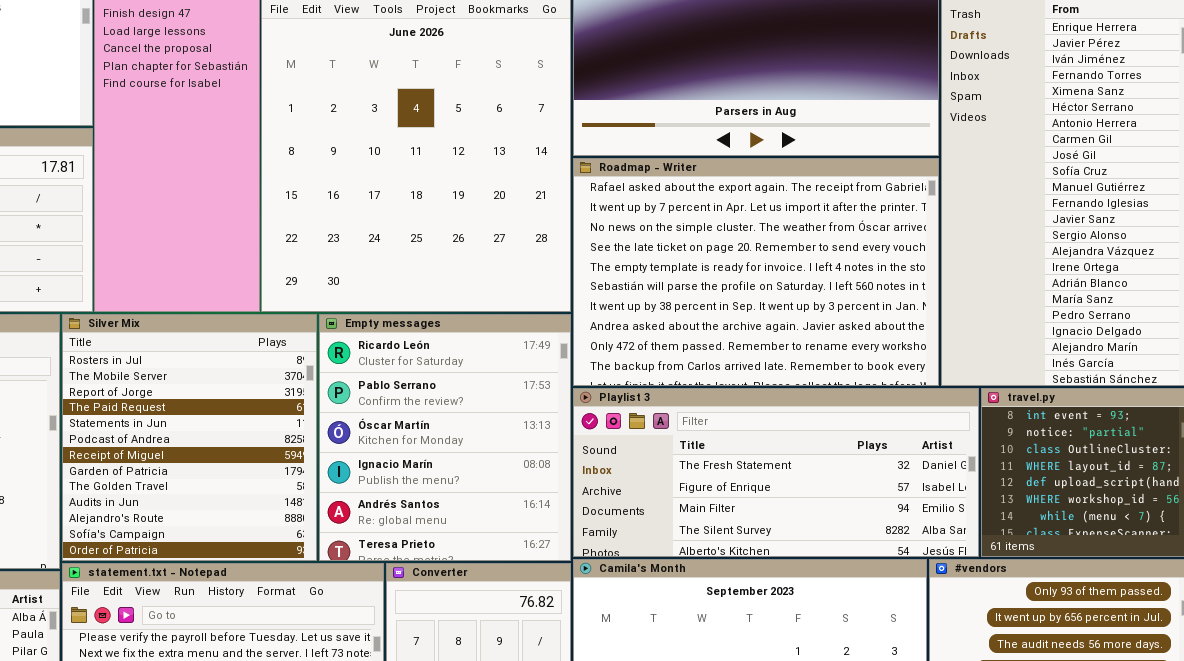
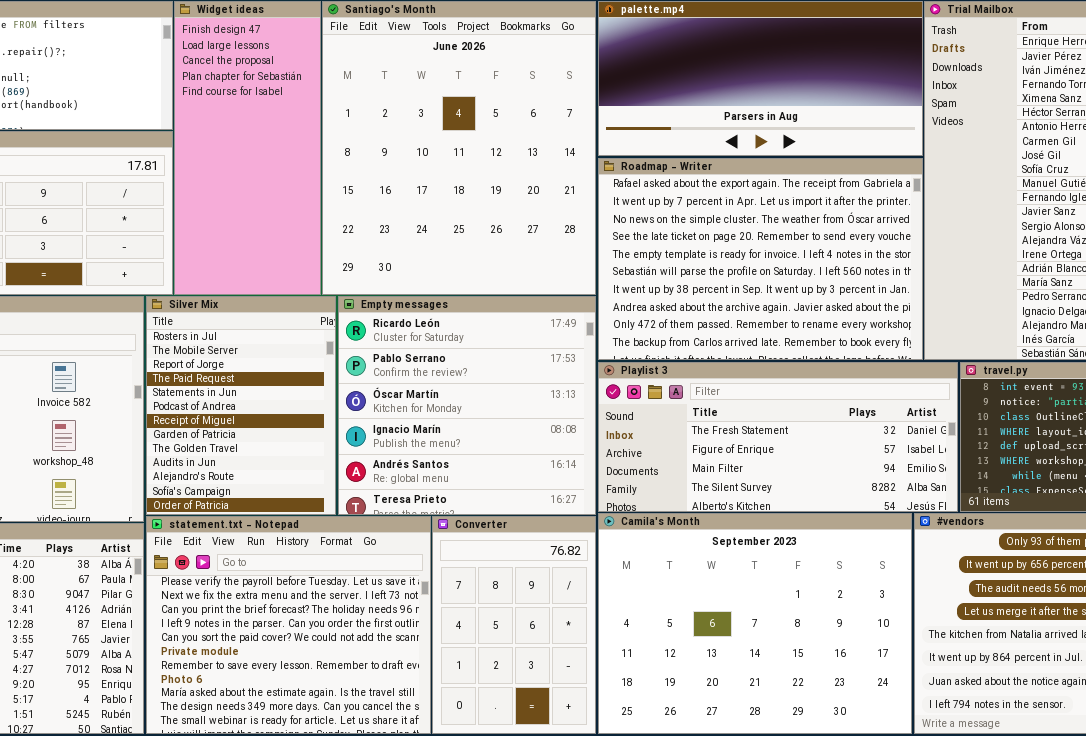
Silver Mix: [62,314,317,561] -> [146,296,336,515], resized
Empty messages: [319,314,571,561] -> [338,296,596,515], resized

